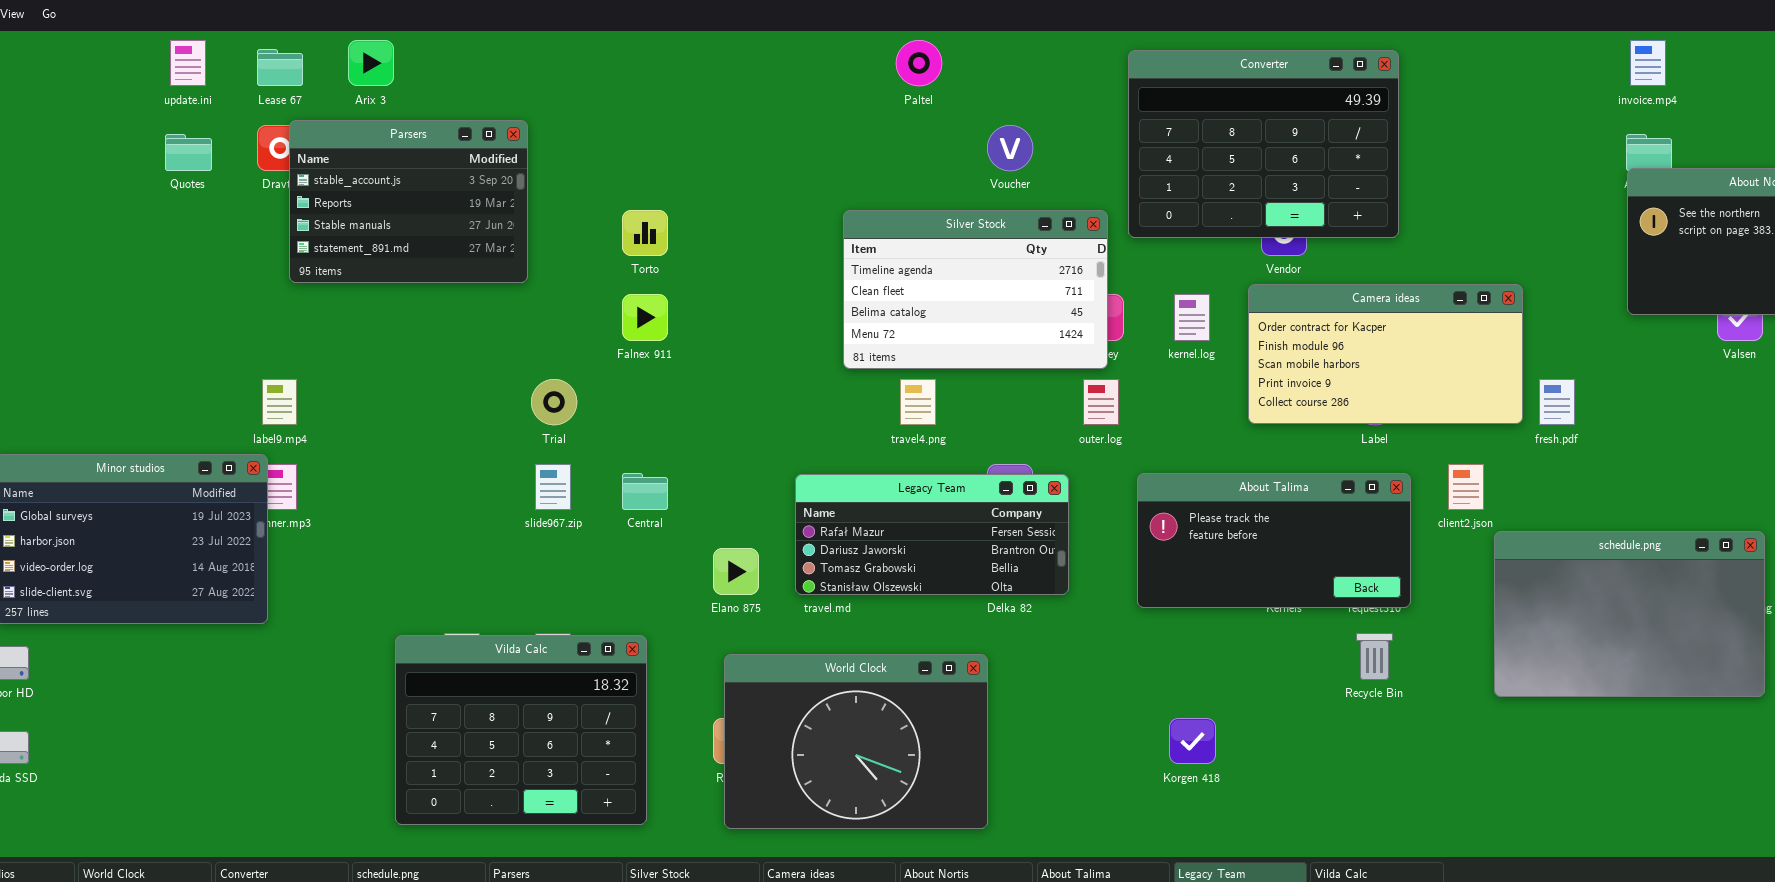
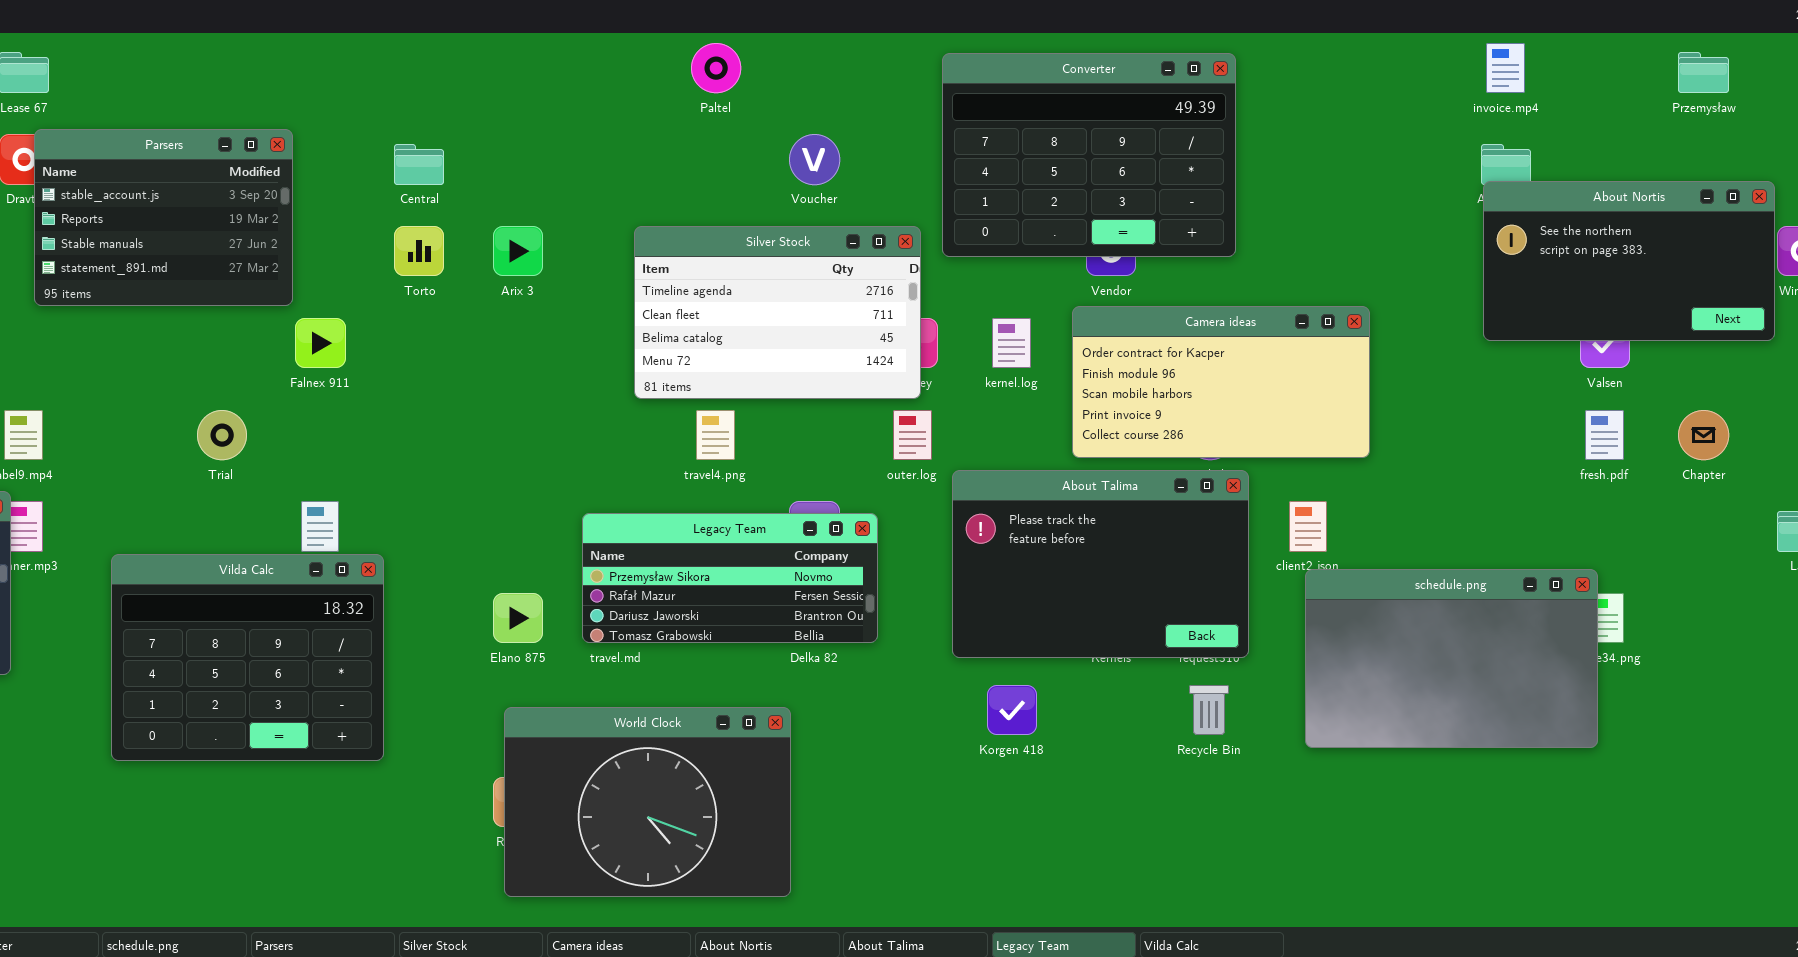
Arix 3: [348,40,394,86] -> [493,226,543,276], moved
Falnex 911: [622,294,668,341] -> [295,318,346,368], moved
Trial: [531,379,577,425] -> [197,410,247,460], moved
fresh.pdf: [1539,379,1575,425] -> [1585,410,1624,460], moved
Central: [622,473,668,510] -> [394,144,444,185], moved
About Talima: [1137,473,1411,608] -> [952,470,1249,658], resized
Legacy Team: [795,474,1069,595] -> [582,513,878,643], scrolled up 1 row
schedule.png: [1494,531,1765,697] -> [1305,569,1598,748], moved
Vilda Calc: [395,635,647,825] -> [111,554,384,761], moved
Korgen 418: [1169,718,1216,764] -> [987,685,1037,735], moved

